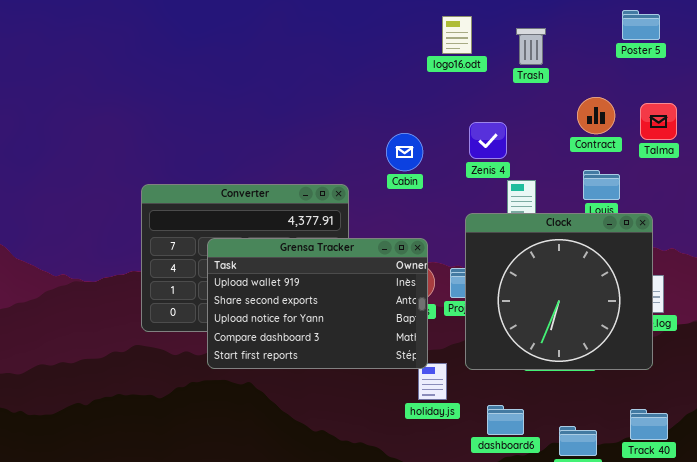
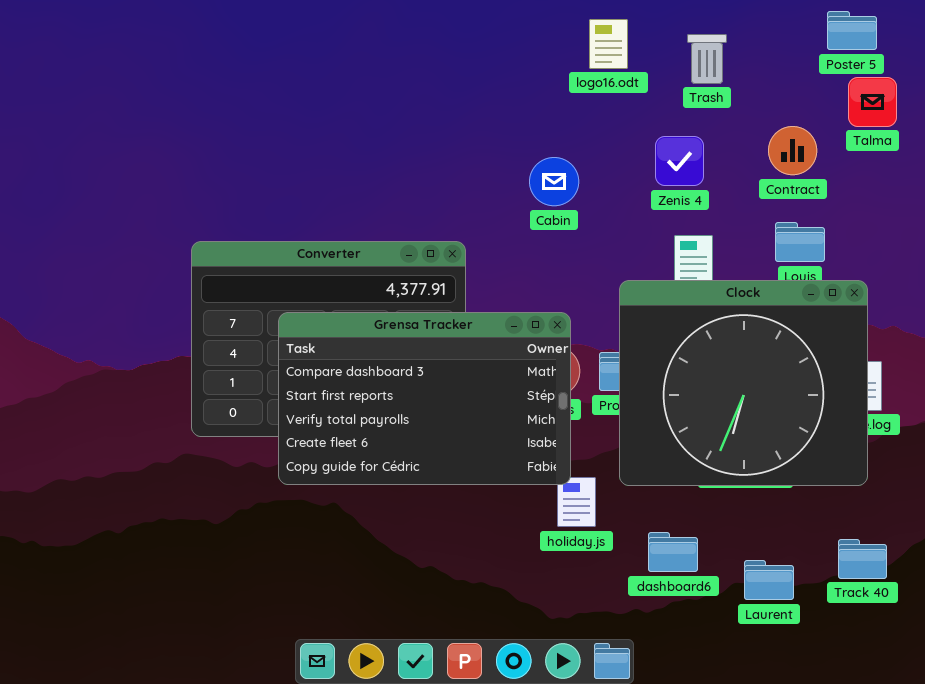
Talma: [640,103,677,140] -> [848,77,897,127], moved
Zenis 4: [469,122,507,159] -> [655,136,704,186], moved
Cabin: [386,133,423,171] -> [529,157,579,206], moved
Grensa Tracker: [207,238,428,369] -> [278,312,571,485], scrolled down 3 rows

